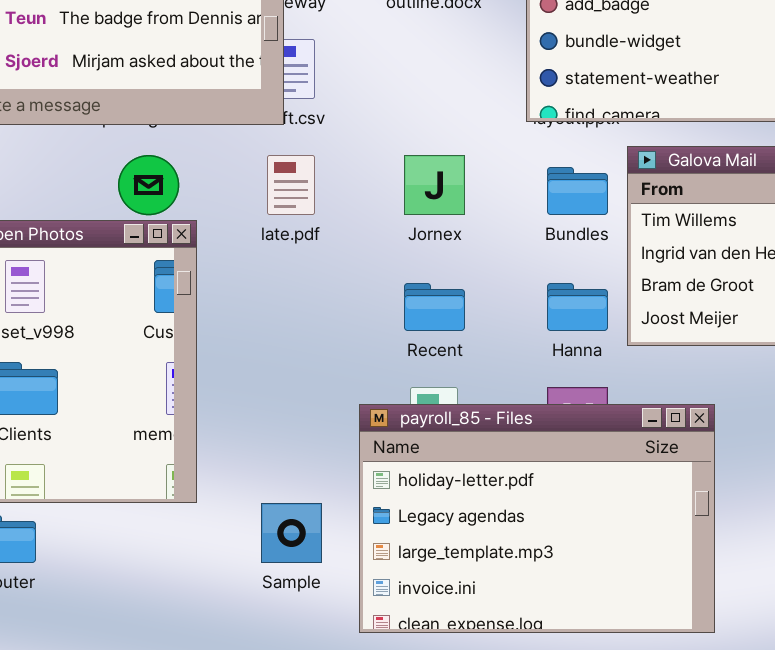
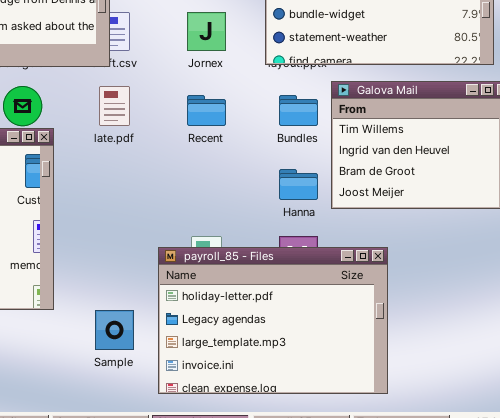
Jornex: [404,155,465,215] -> [187,12,226,51], moved
Recent: [404,283,465,331] -> [187,95,226,126], moved

